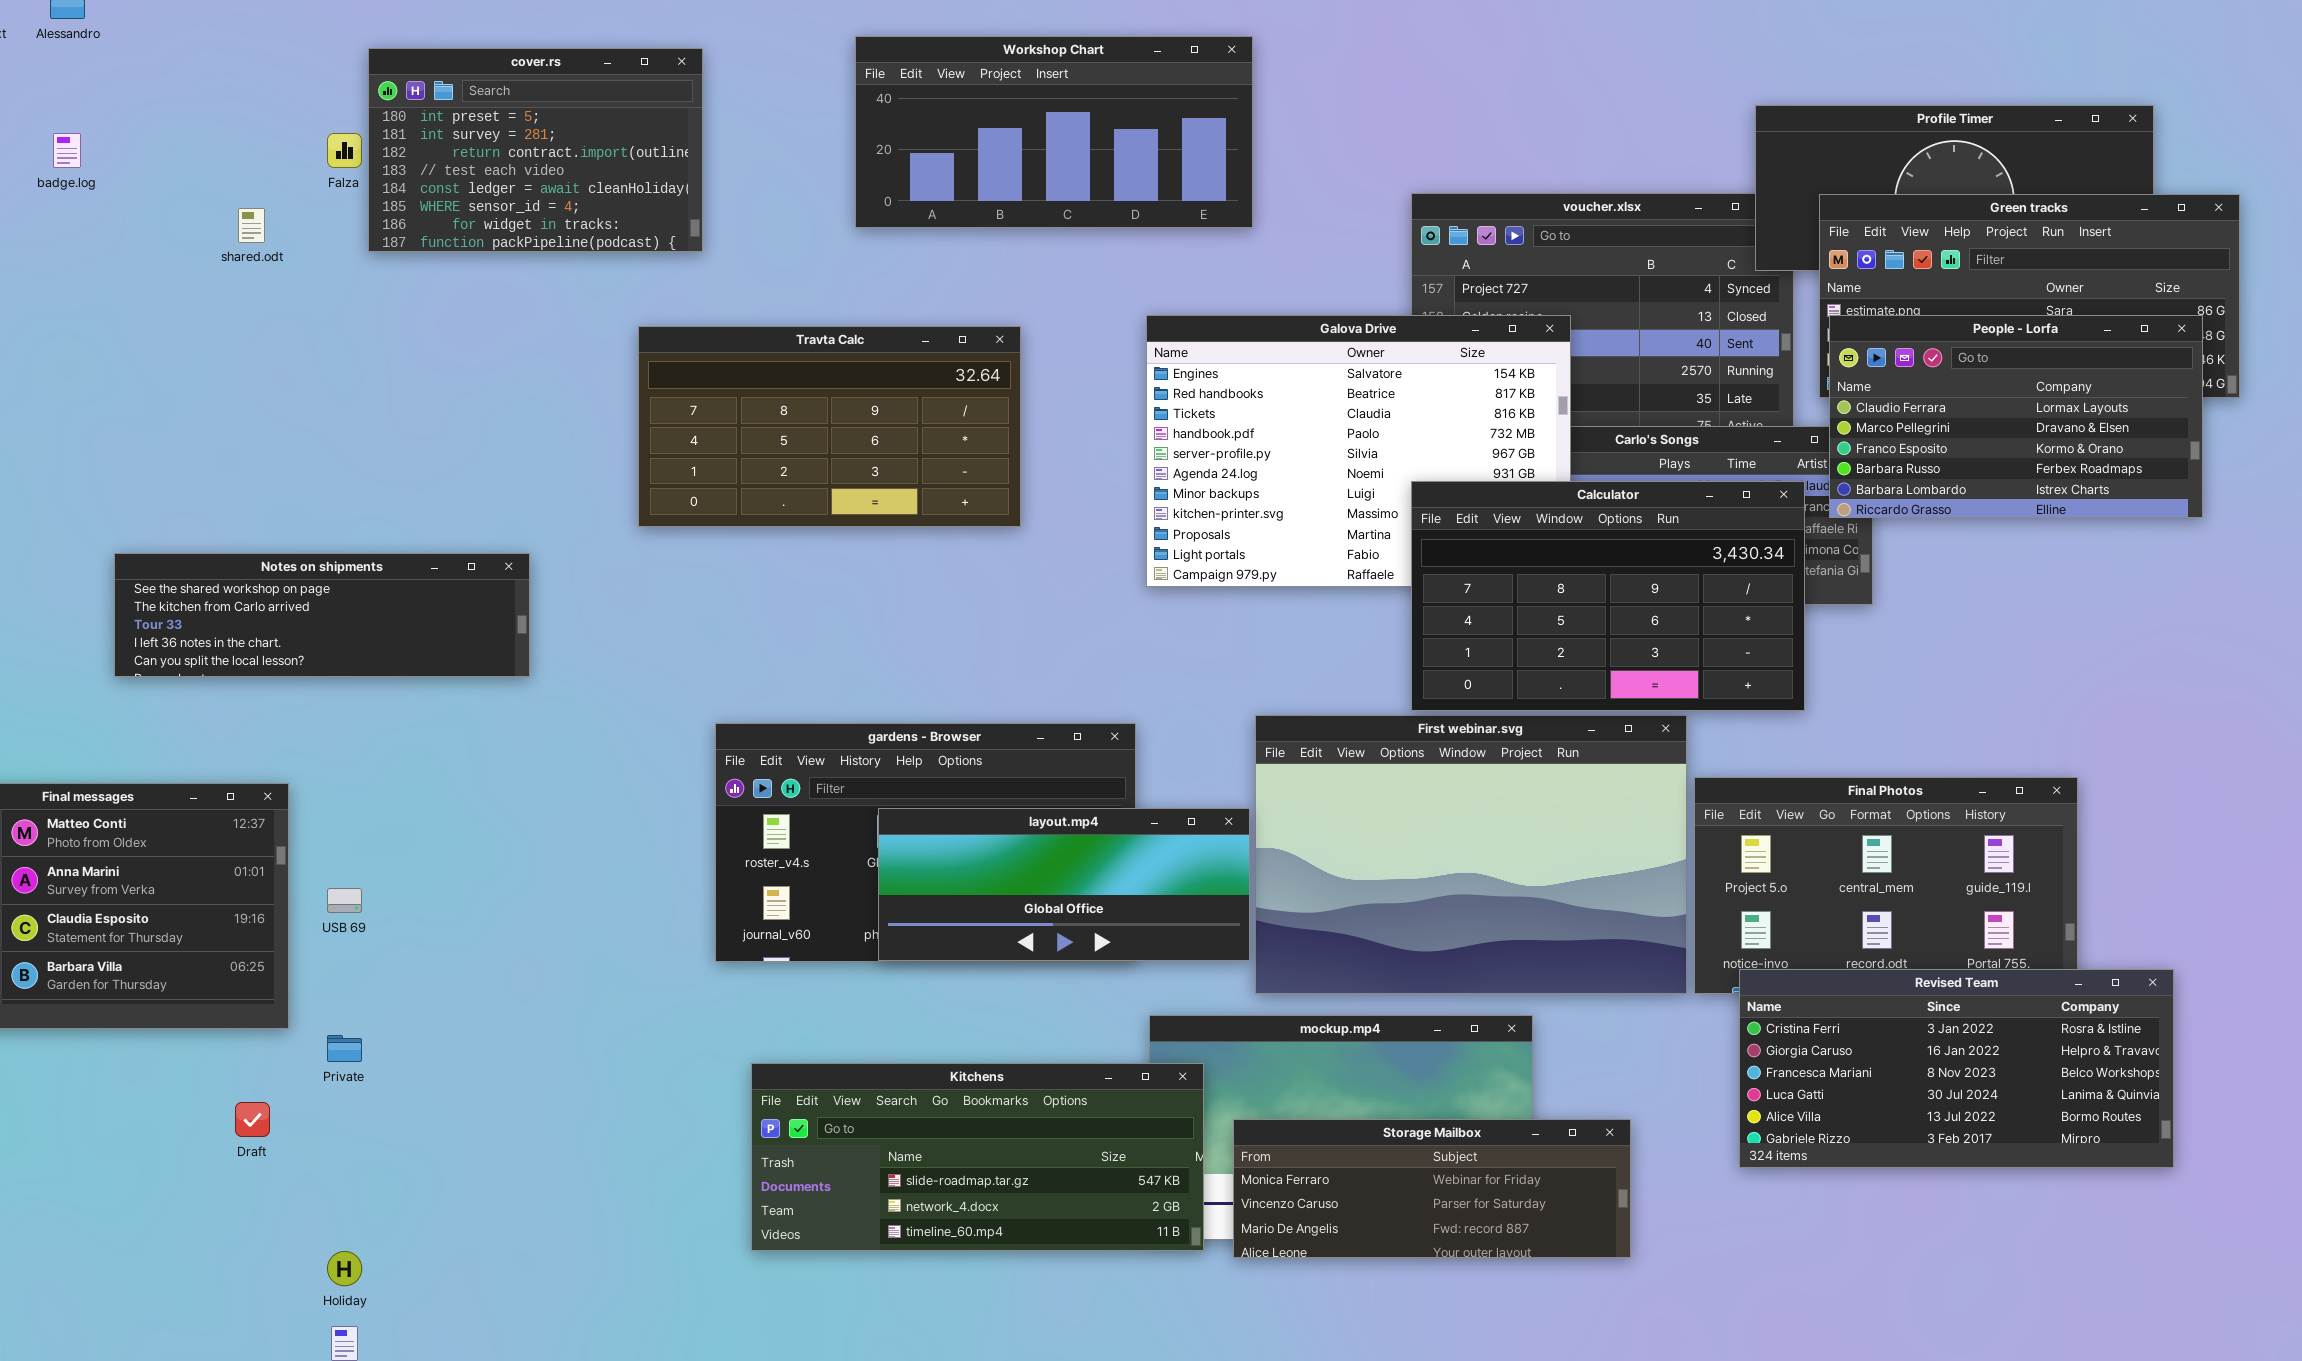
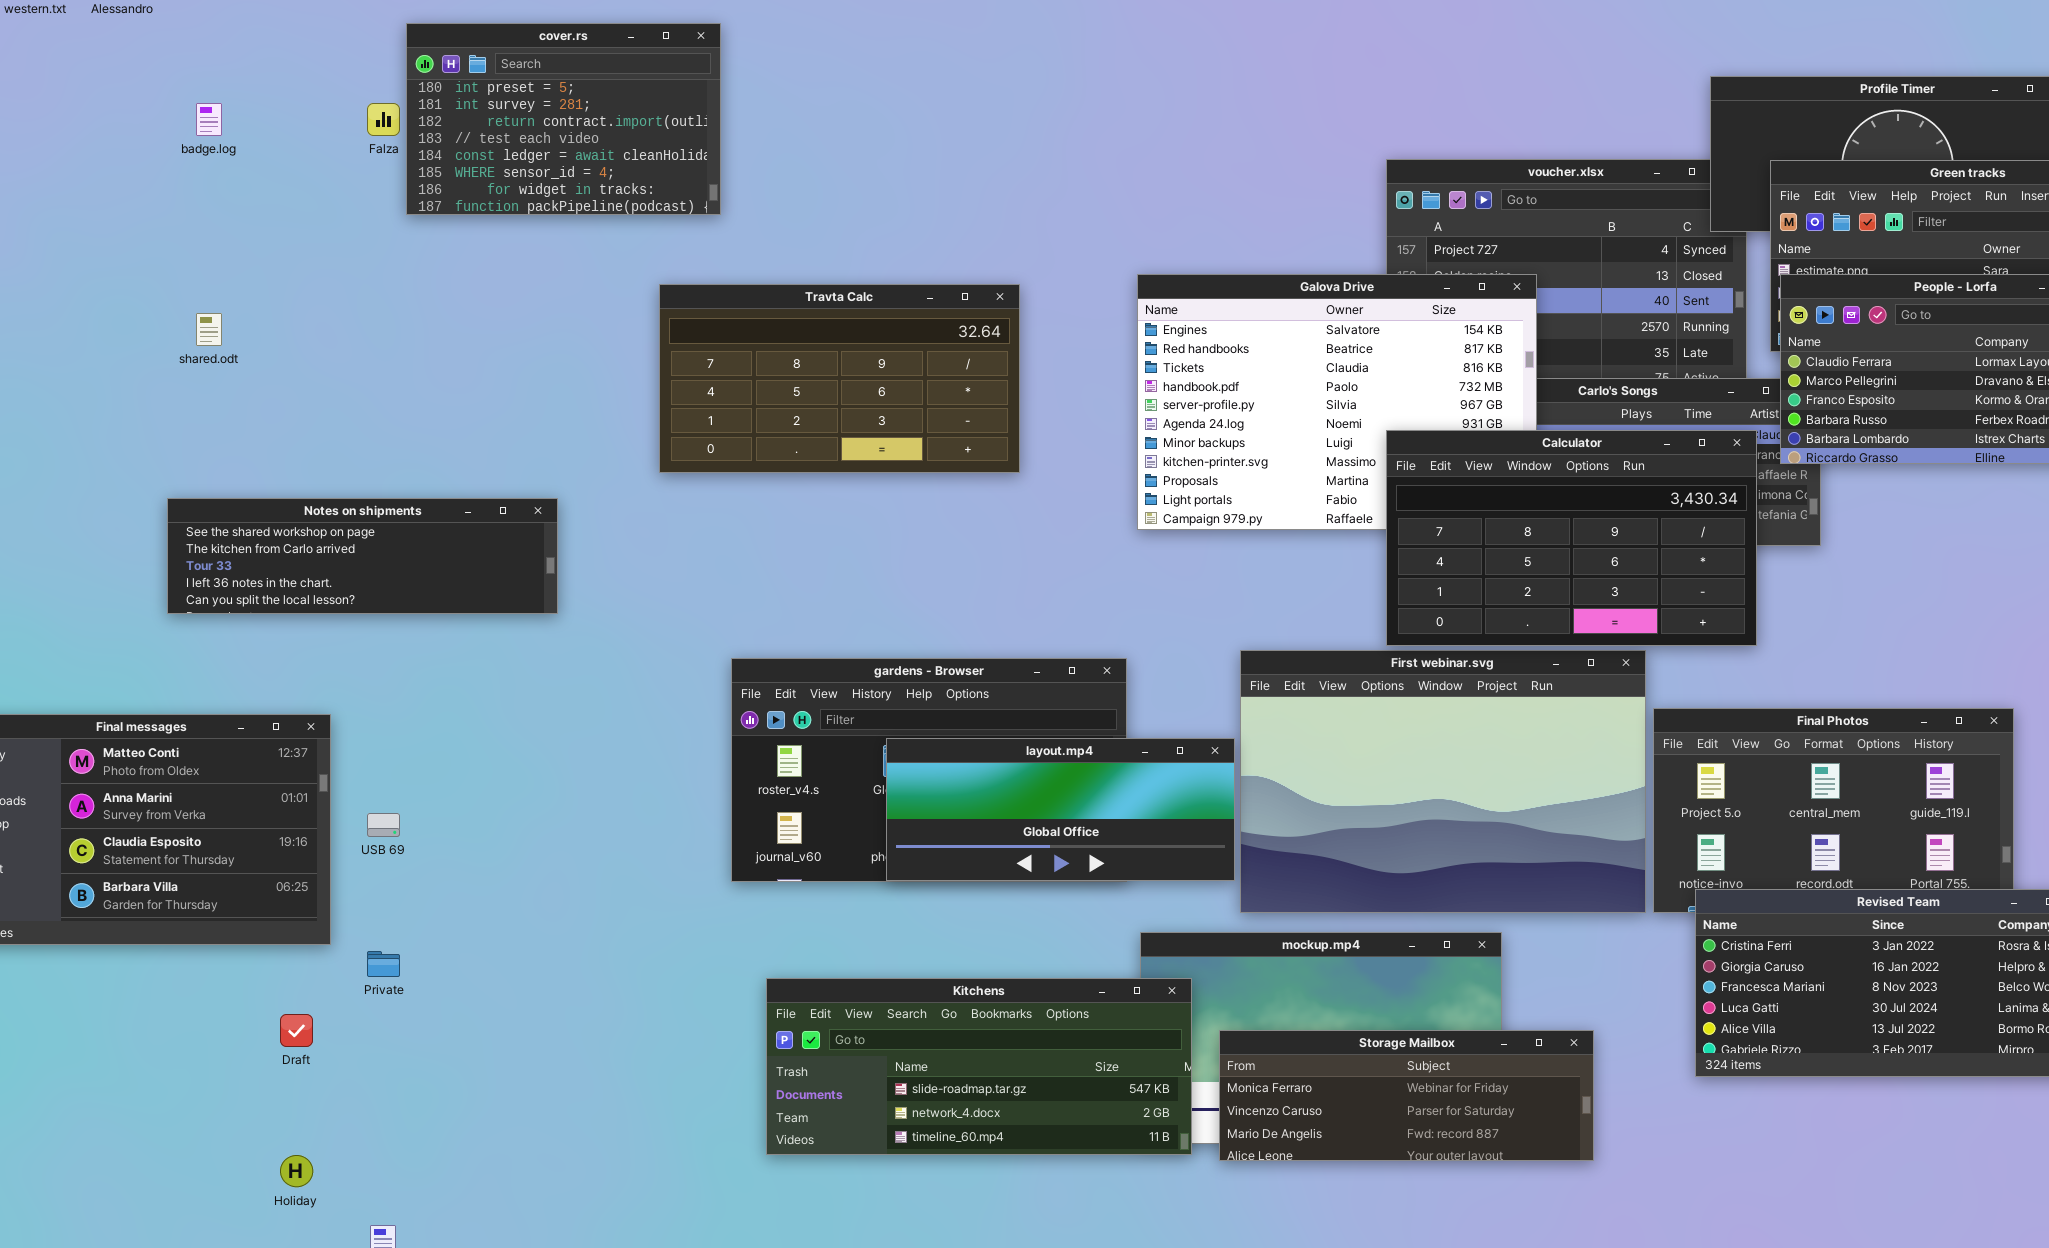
Workshop Chart: [855,36,1253,228] -> none, closed
badge.log: [53,133,81,168] -> [196,103,222,136], moved
shared.odt: [238,208,265,243] -> [196,313,222,346], moved
Holiday: [327,1251,362,1286] -> [280,1155,313,1187], moved

